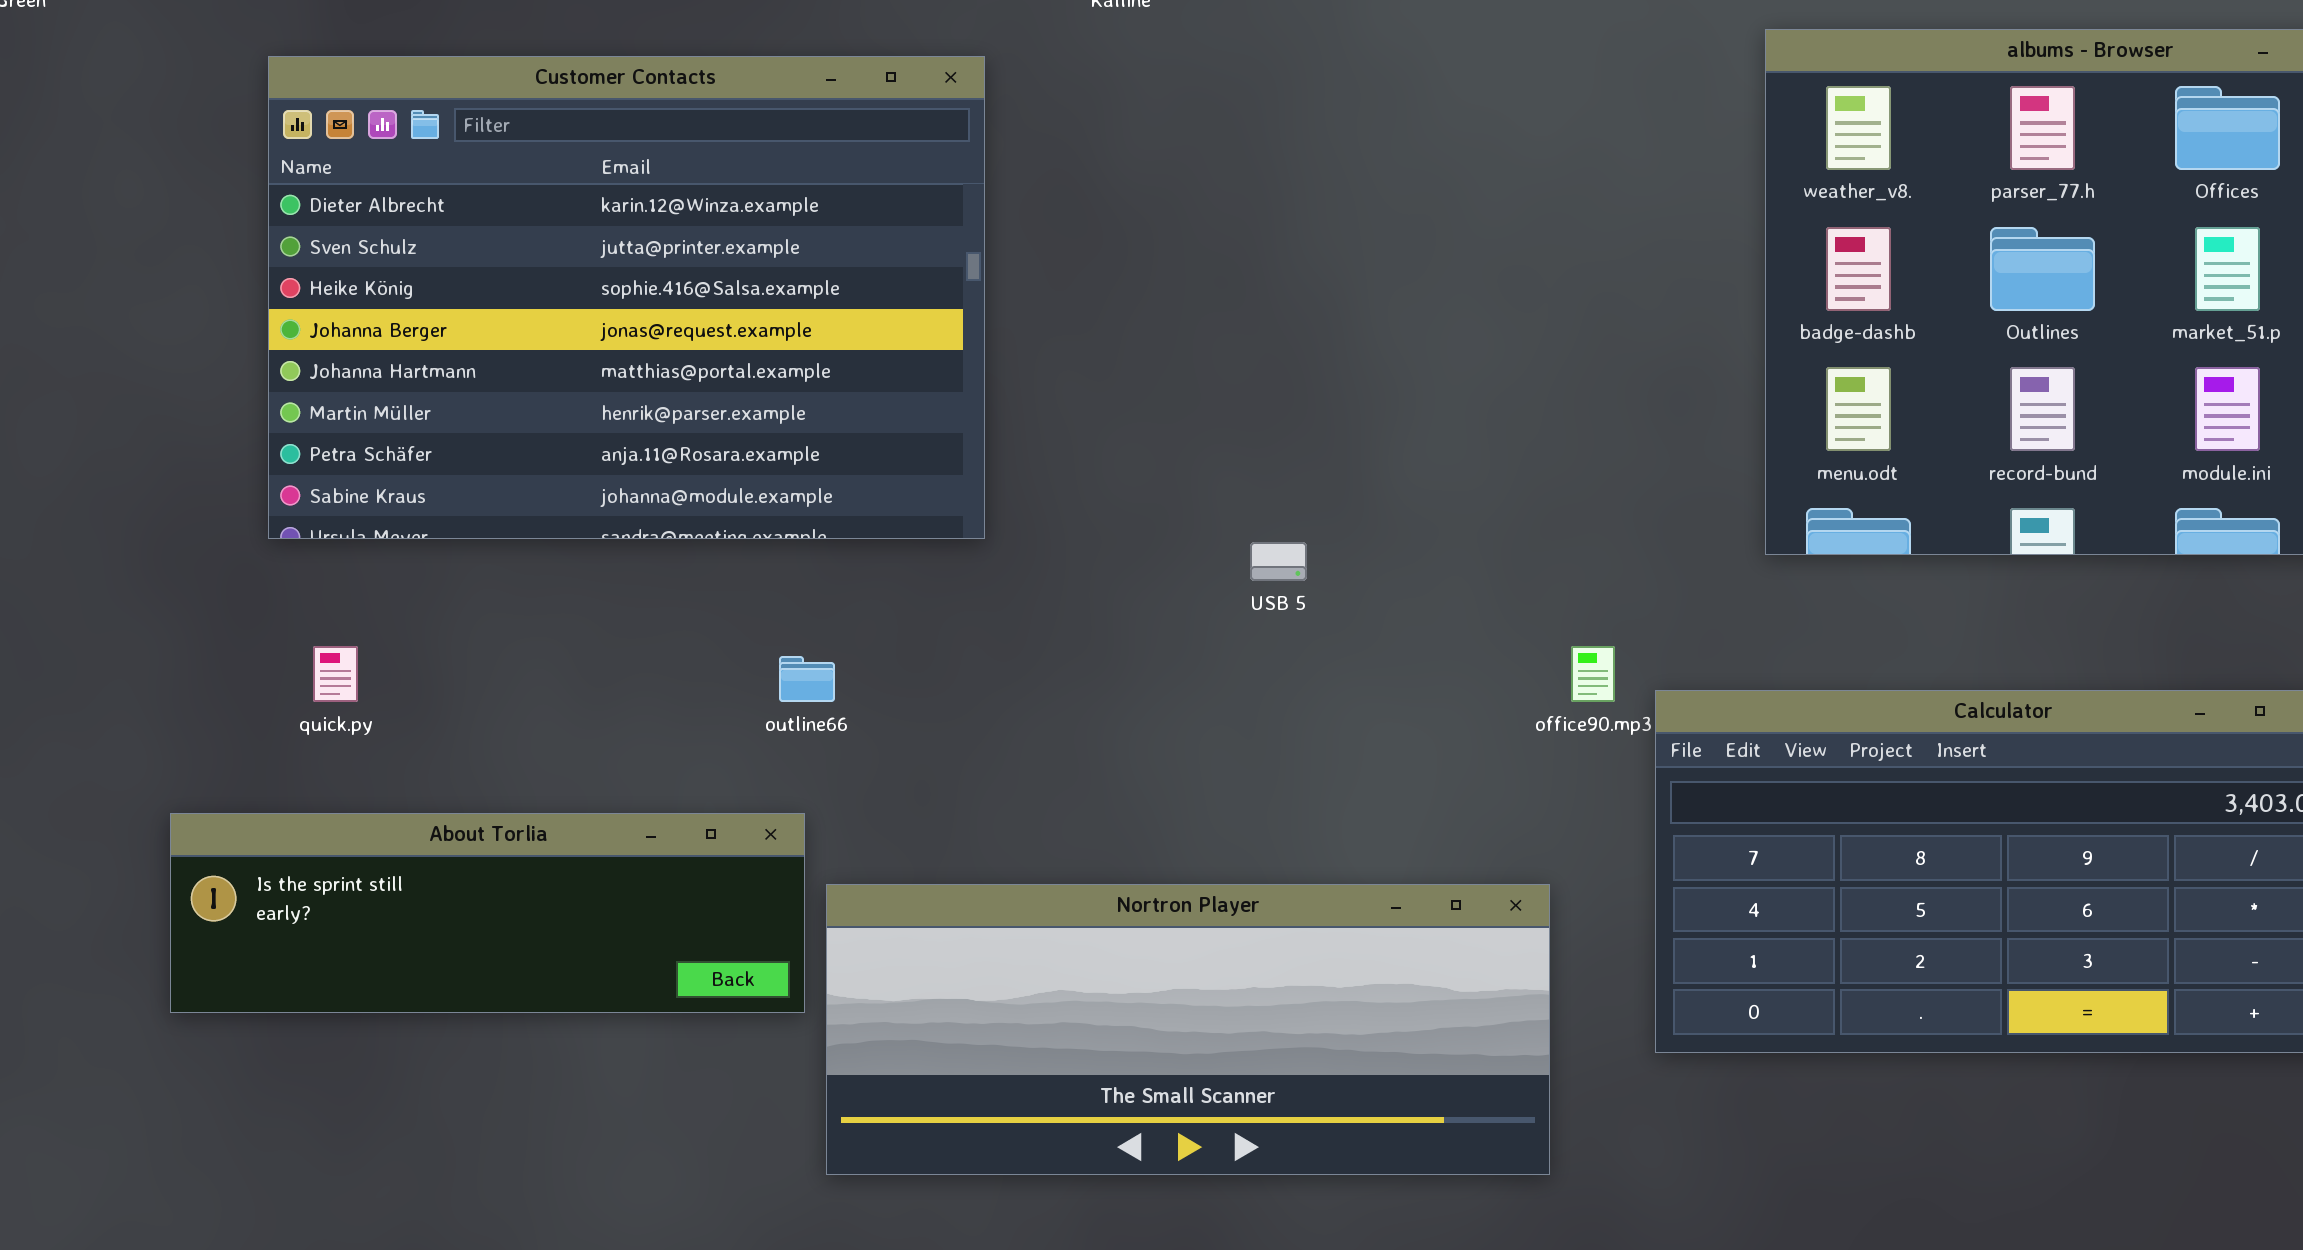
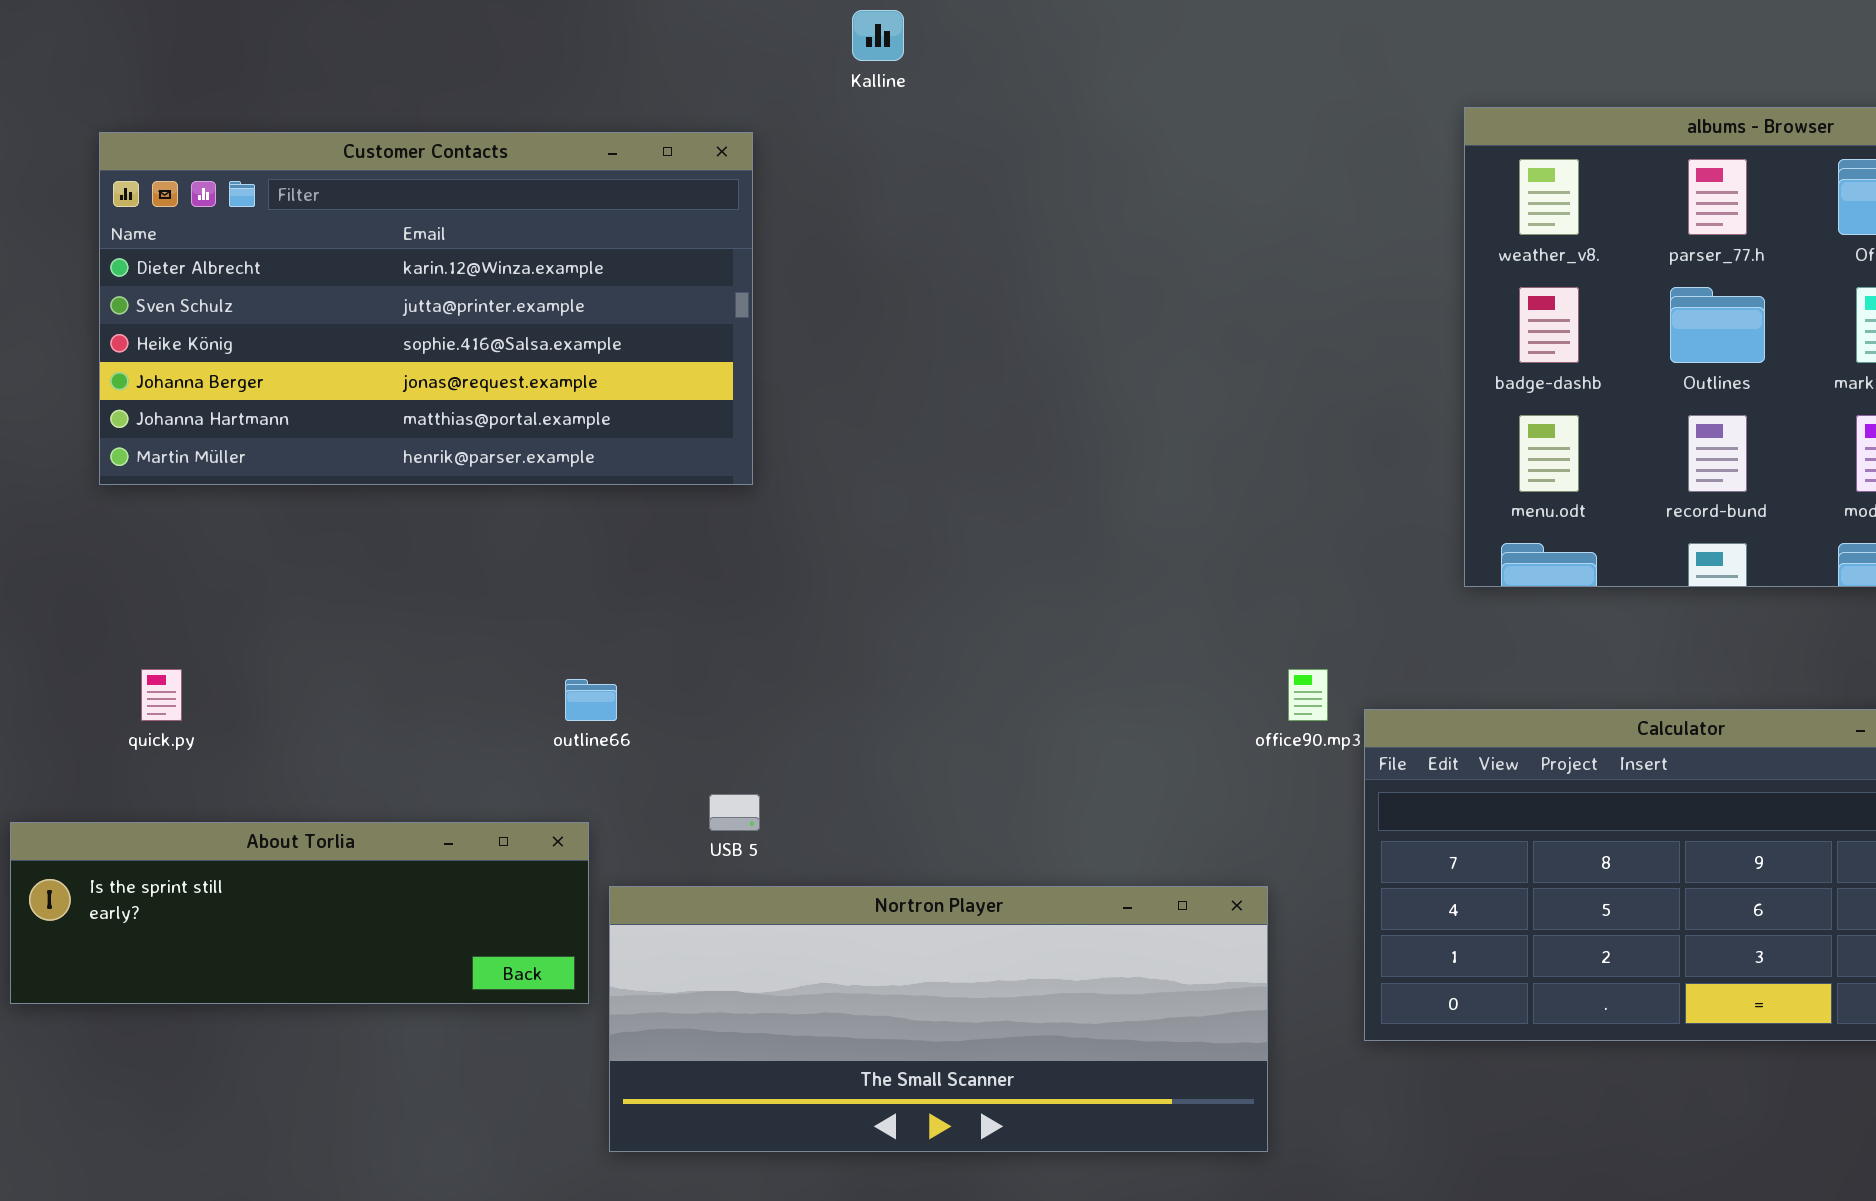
Customer Contacts: [268,56,985,539] -> [99,132,753,485], resized
USB 5: [1250,542,1307,581] -> [709,794,760,831], moved

